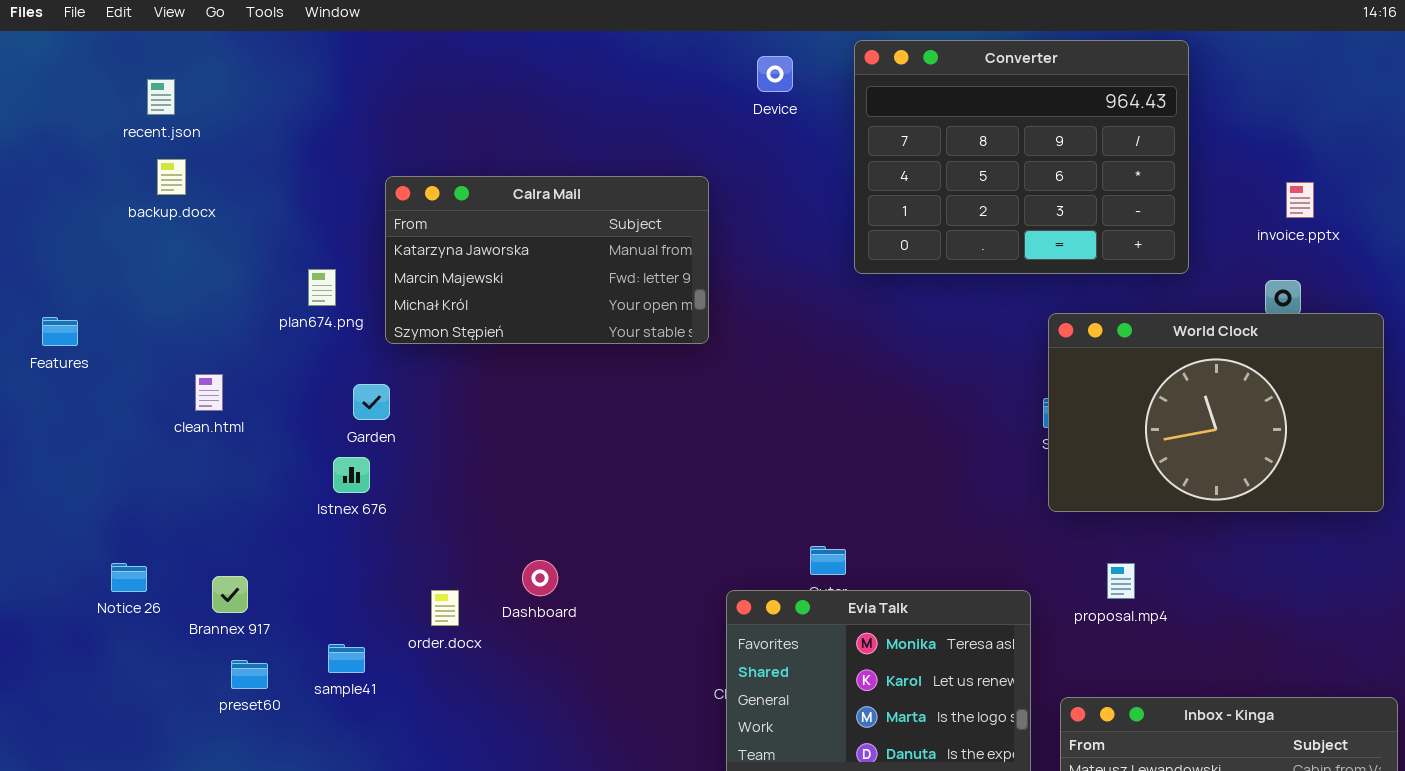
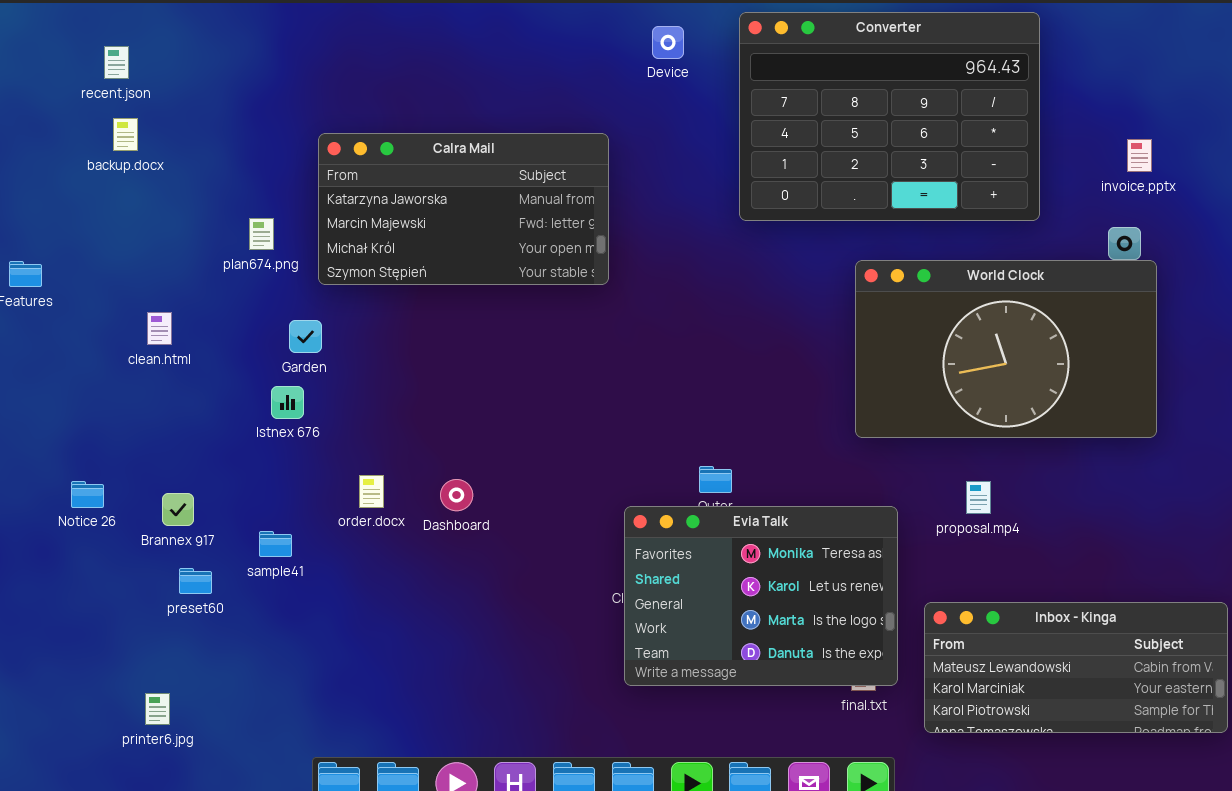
World Clock: [1048,313,1384,512] -> [855,260,1157,438], moved
order.docx: [431,590,459,626] -> [359,475,384,508], moved
sample41: [328,644,365,673] -> [259,531,292,557], moved

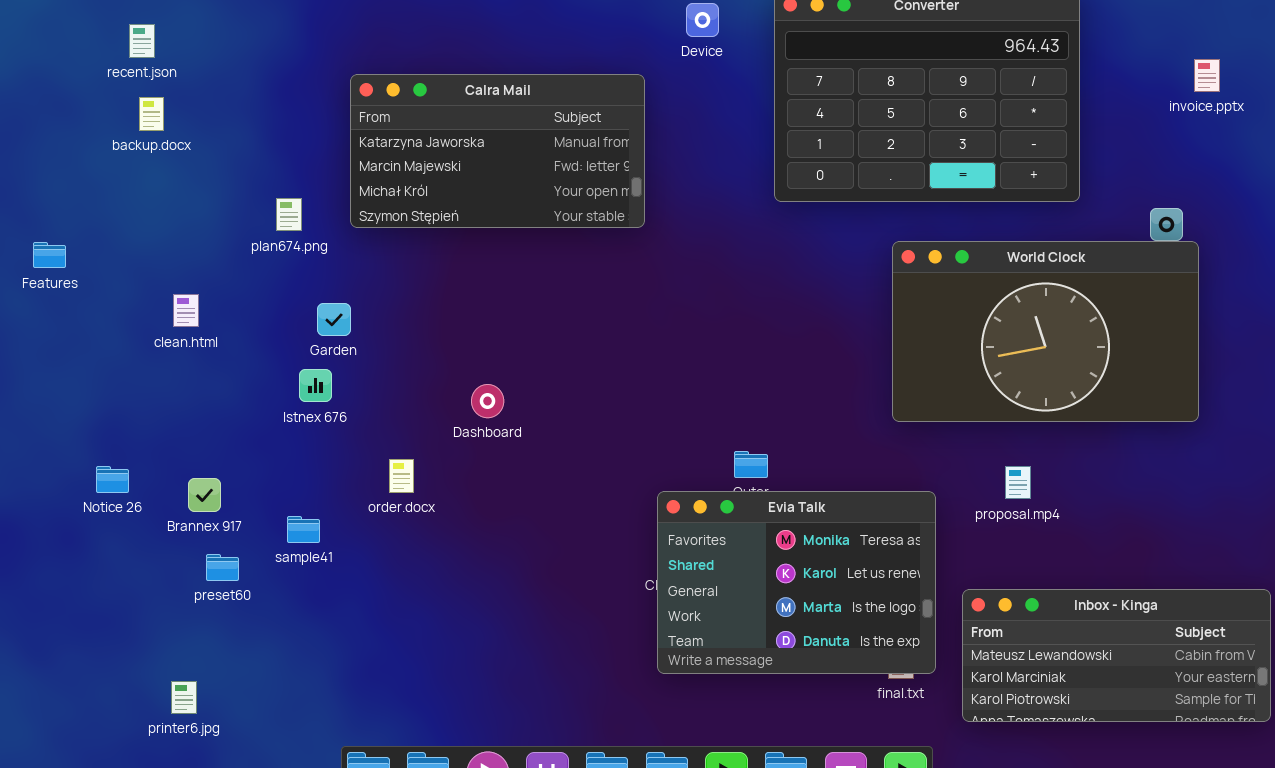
Calra Mail: [318,133,609,285] -> [350,74,645,228], moved
invoice.pptx: [1127,139,1152,172] -> [1194,59,1220,92], moved
Dashboard: [440,479,473,511] -> [471,384,504,418], moved

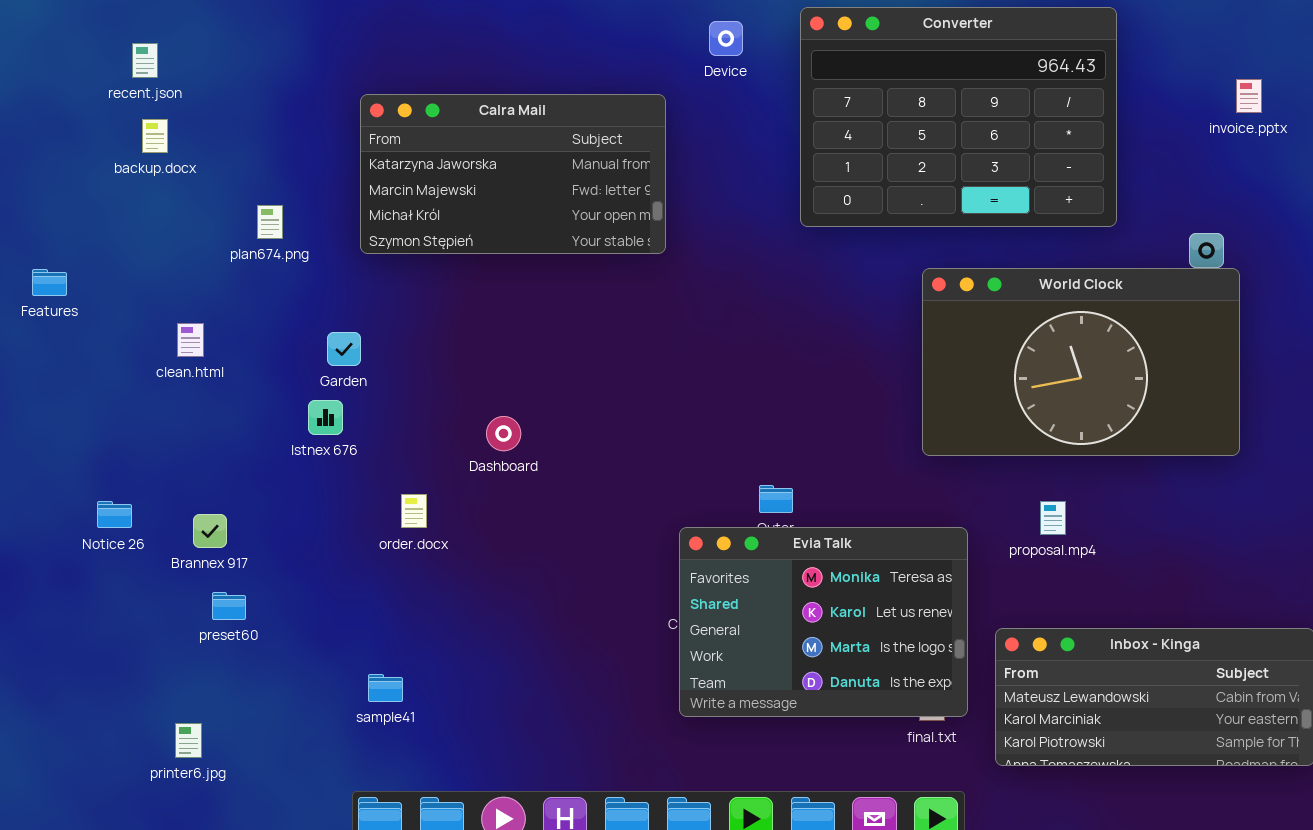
plan674.png: [276,198,302,231] -> [257,205,283,239], moved
sample41: [287,516,320,543] -> [368,674,403,702], moved

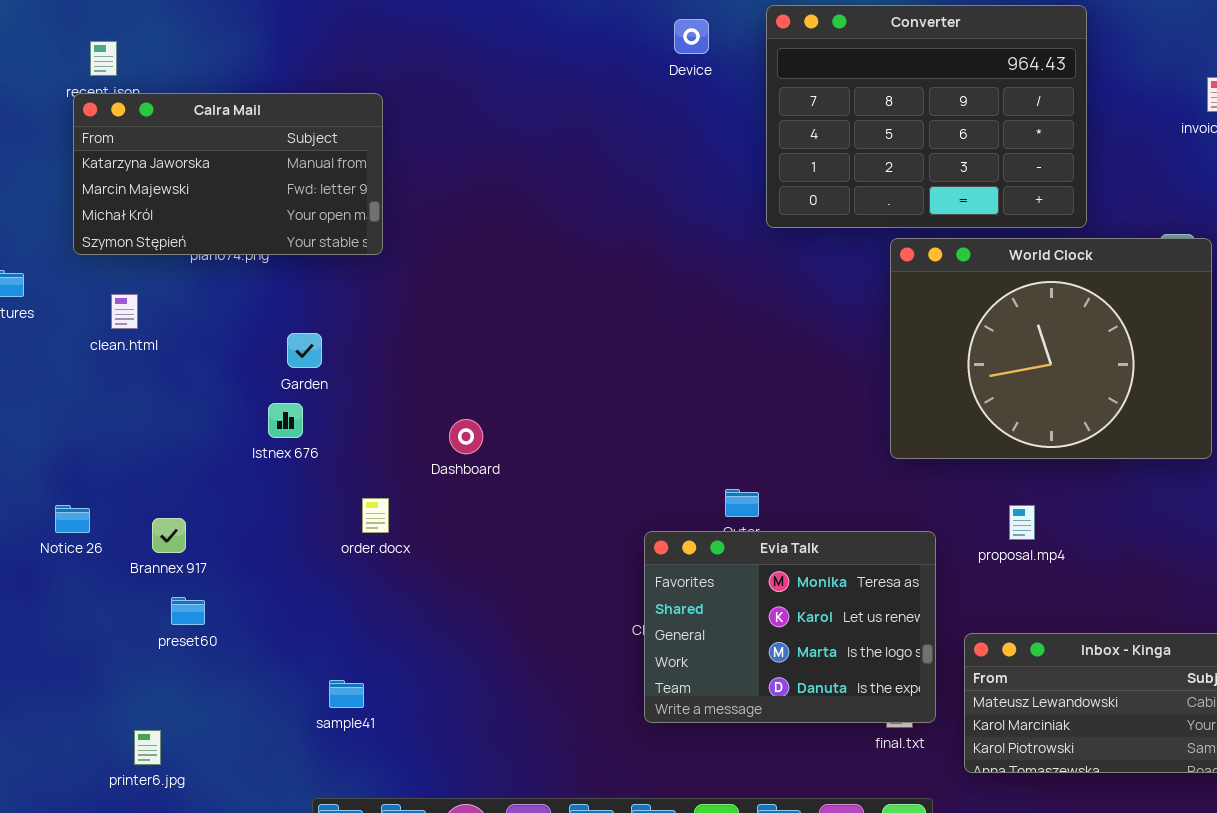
Calra Mail: [360,94,666,254] -> [73,93,383,255], moved
World Clock: [922,268,1240,456] -> [890,238,1212,459], resized
clean.html: [177,323,204,357] -> [111,294,138,329], moved

